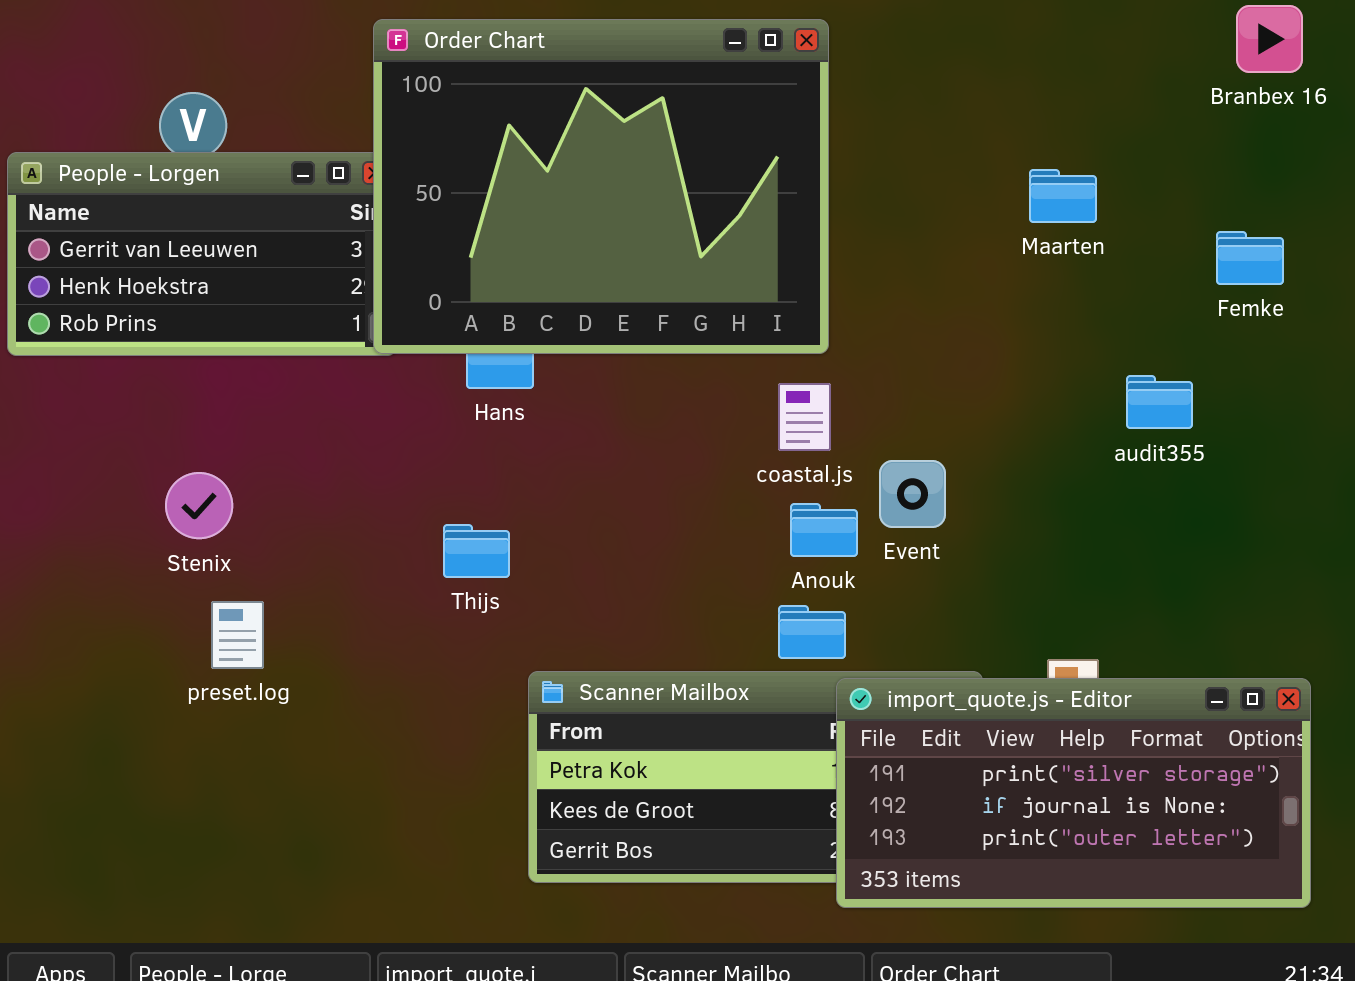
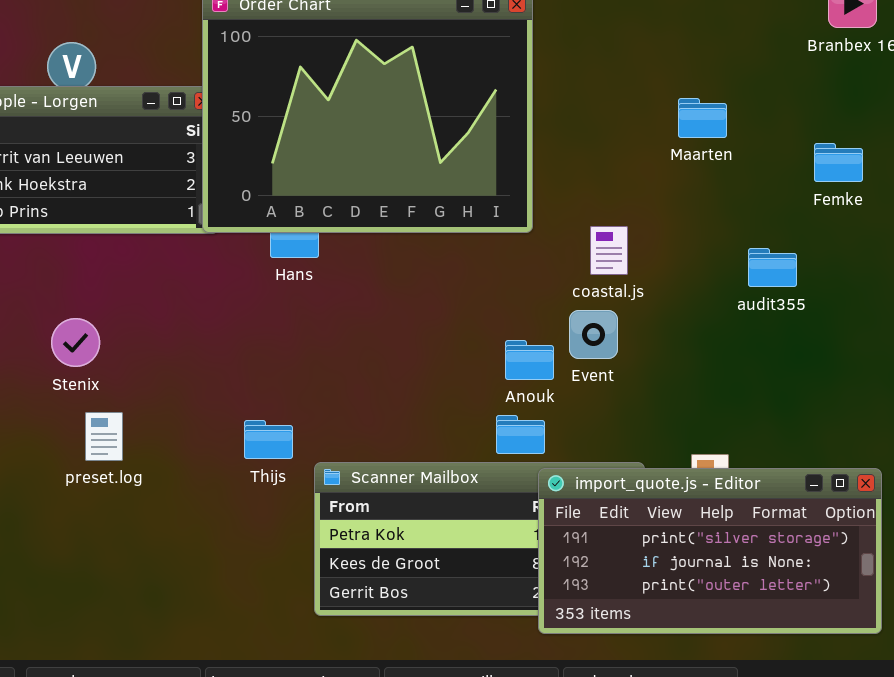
coastal.js: [778,383,831,451] -> [590,226,628,275], moved
Thijs: [443,524,510,578] -> [244,420,293,459], moved

